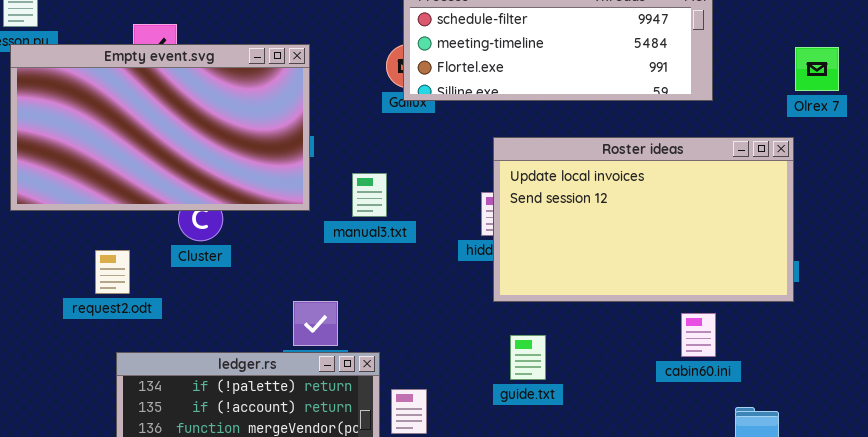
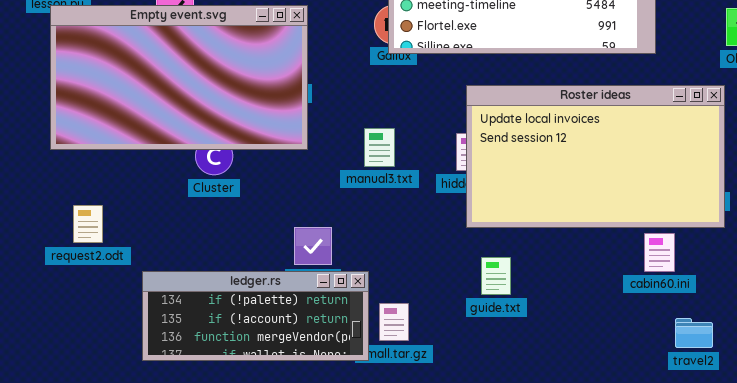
manual3.txt: [352,173,387,217] -> [364,128,395,167], moved
request2.odt: [95,250,130,294] -> [73,205,103,243], moved
cabin60.ini: [681,313,716,357] -> [644,233,675,272], moved

